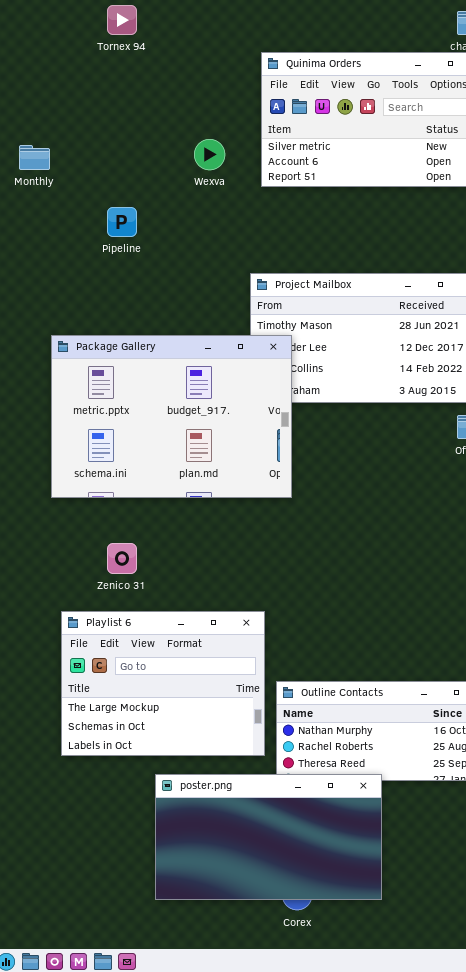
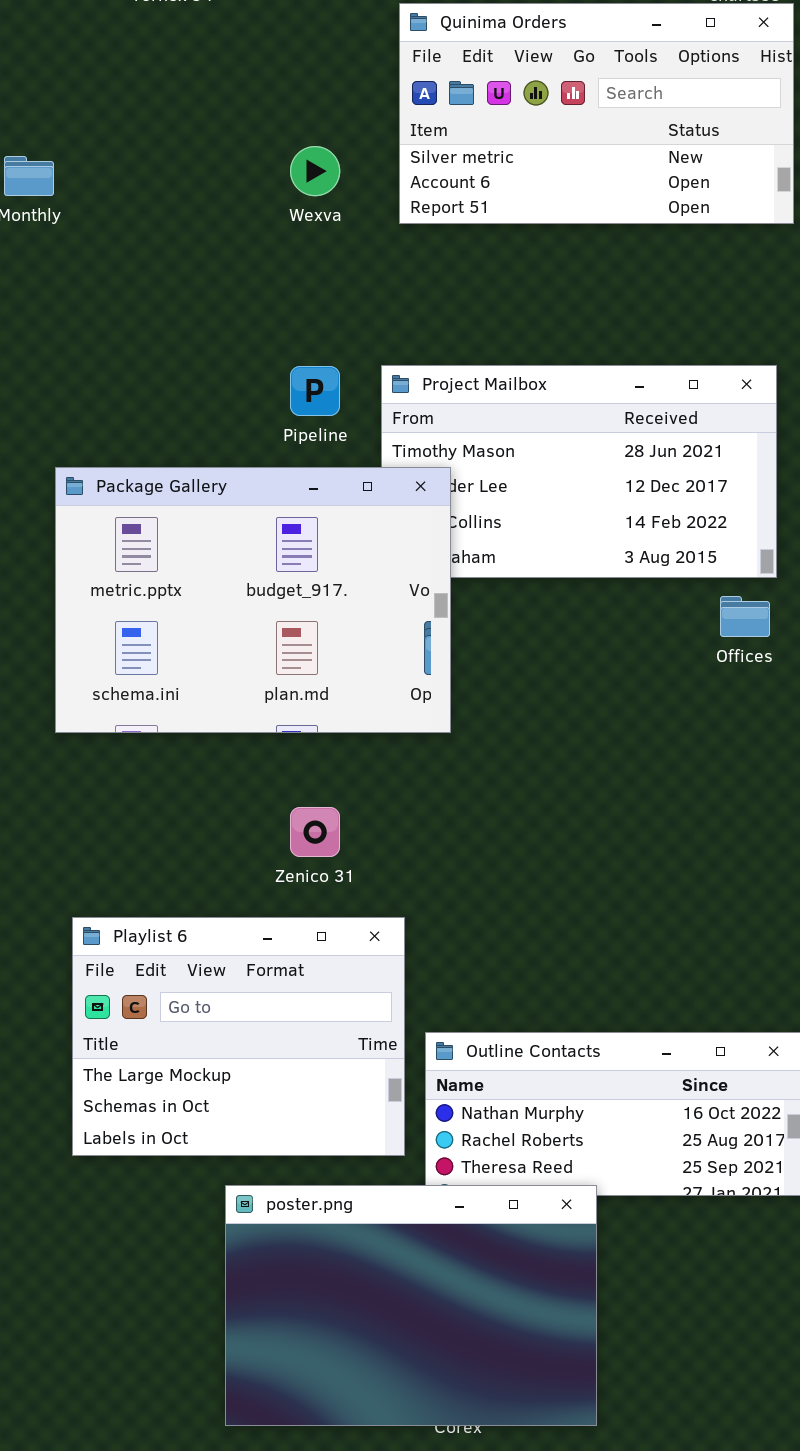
Pipeline: [107,207,137,237] -> [290,366,340,416], moved
Zenico 31: [107,543,137,574] -> [290,807,340,857], moved
poster.png: [155,774,382,900] -> [225,1185,597,1426], resized

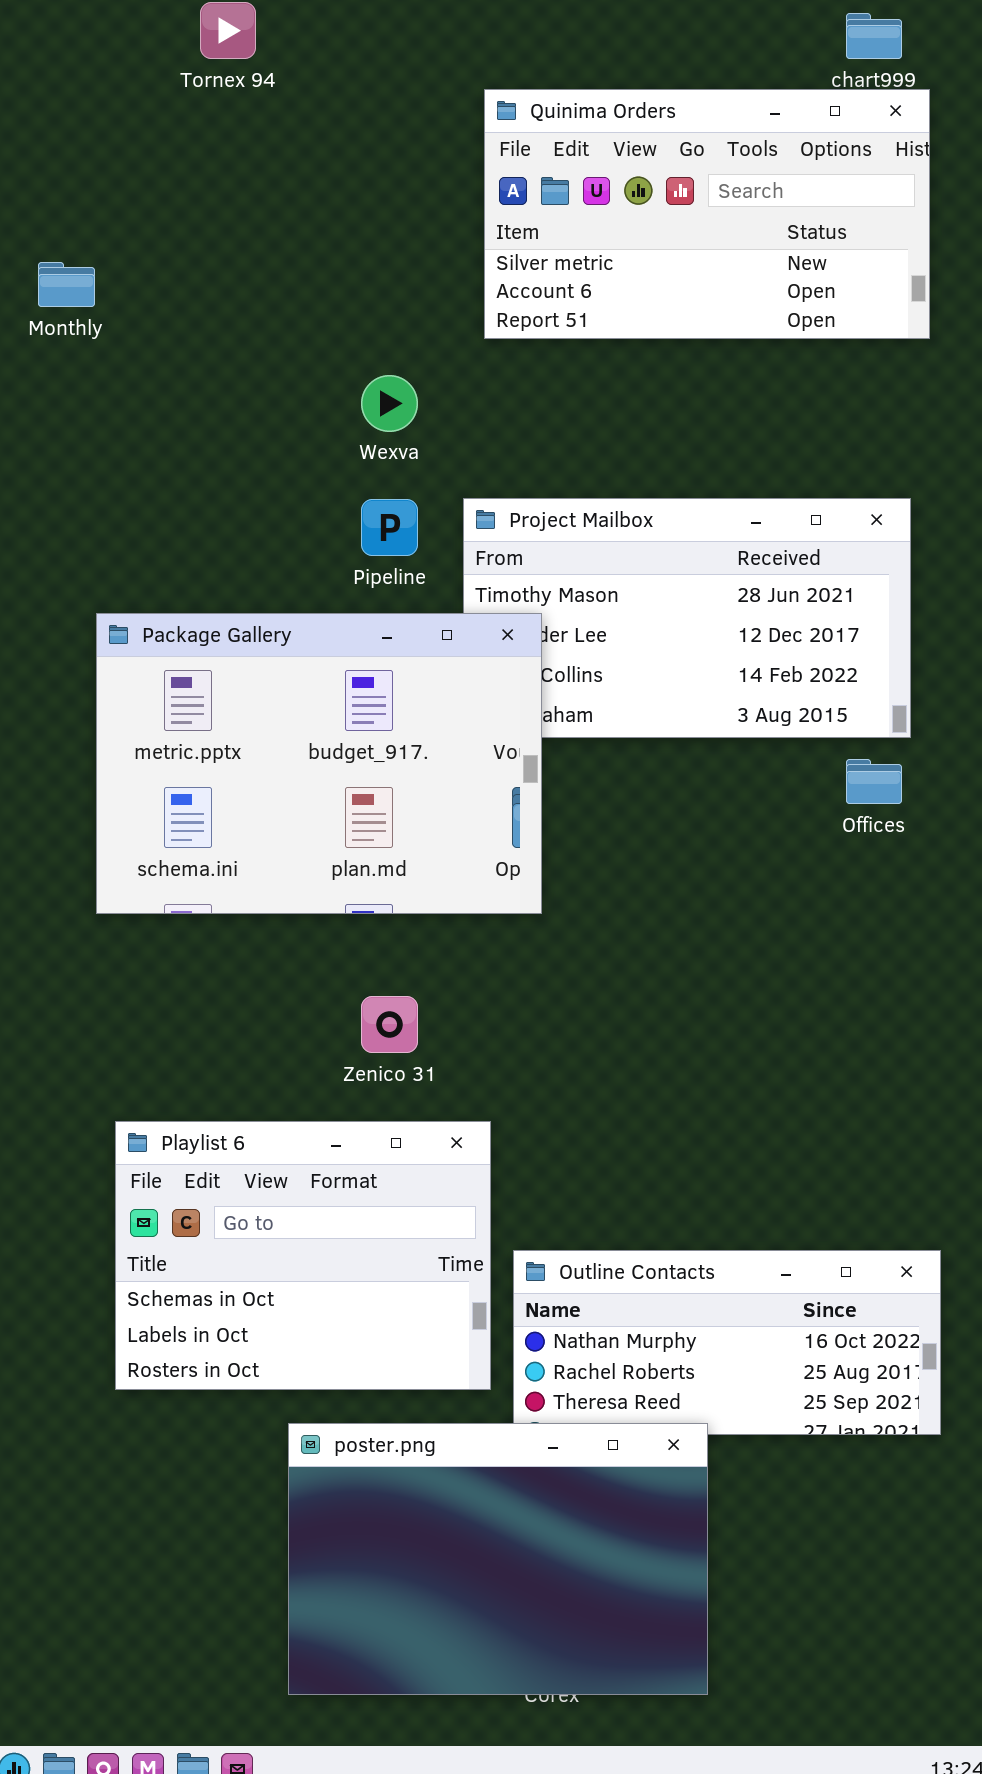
Wexva: [290,146,340,196] -> [361,375,418,432], moved
Playlist 6: [72,917,405,1156] -> [115,1121,491,1390], scrolled down 1 row

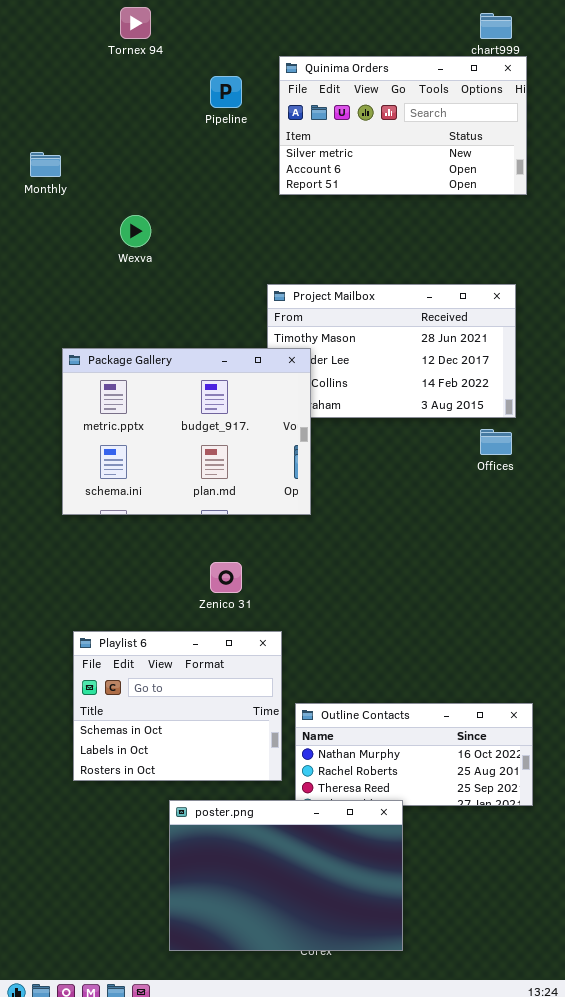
Wexva: [361,375,418,432] -> [120,215,151,247], moved
Pipeline: [361,499,418,556] -> [210,76,242,108], moved

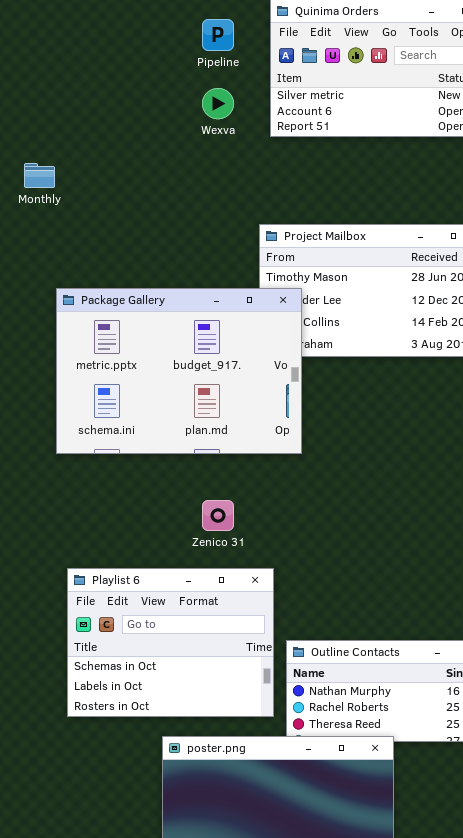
Monthly: [30,152,61,177] -> [24,163,55,188], moved
Wexva: [120,215,151,247] -> [202,88,234,119], moved

